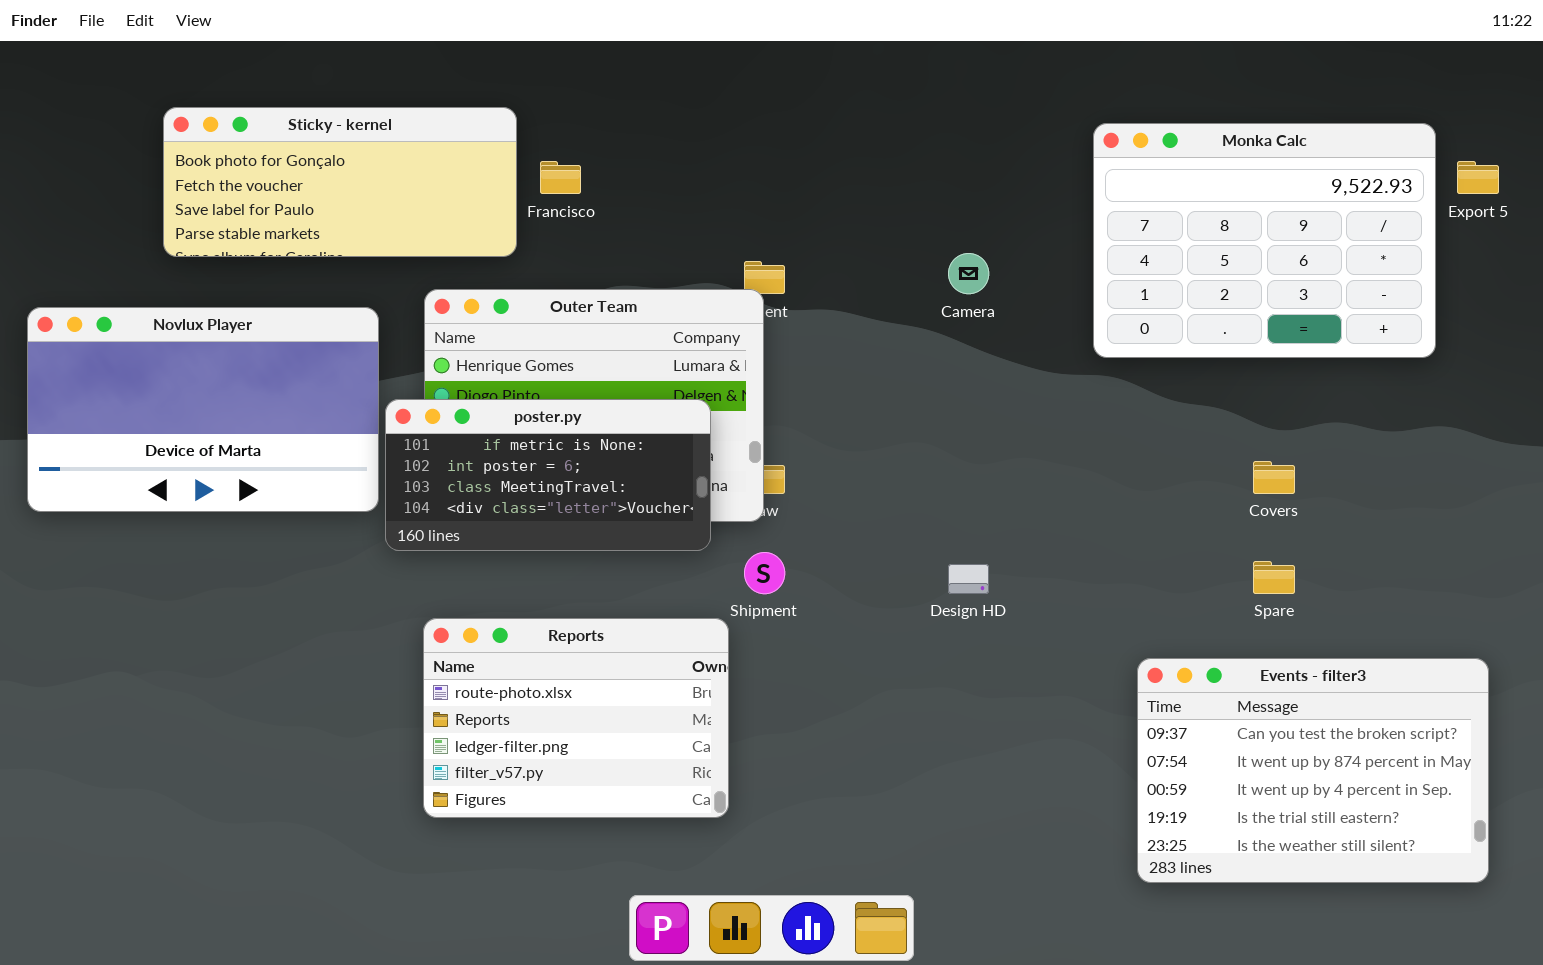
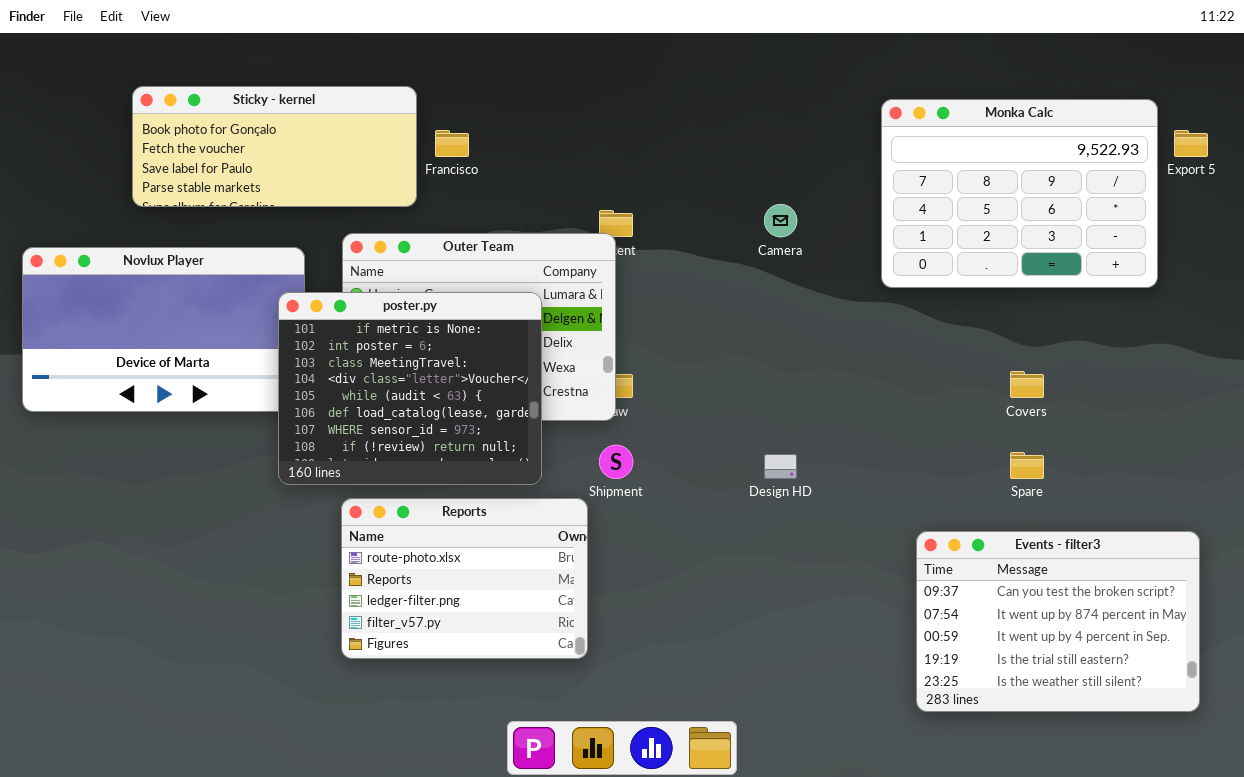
poster.py: [385,399,711,551] -> [278,292,542,485], moved, resized

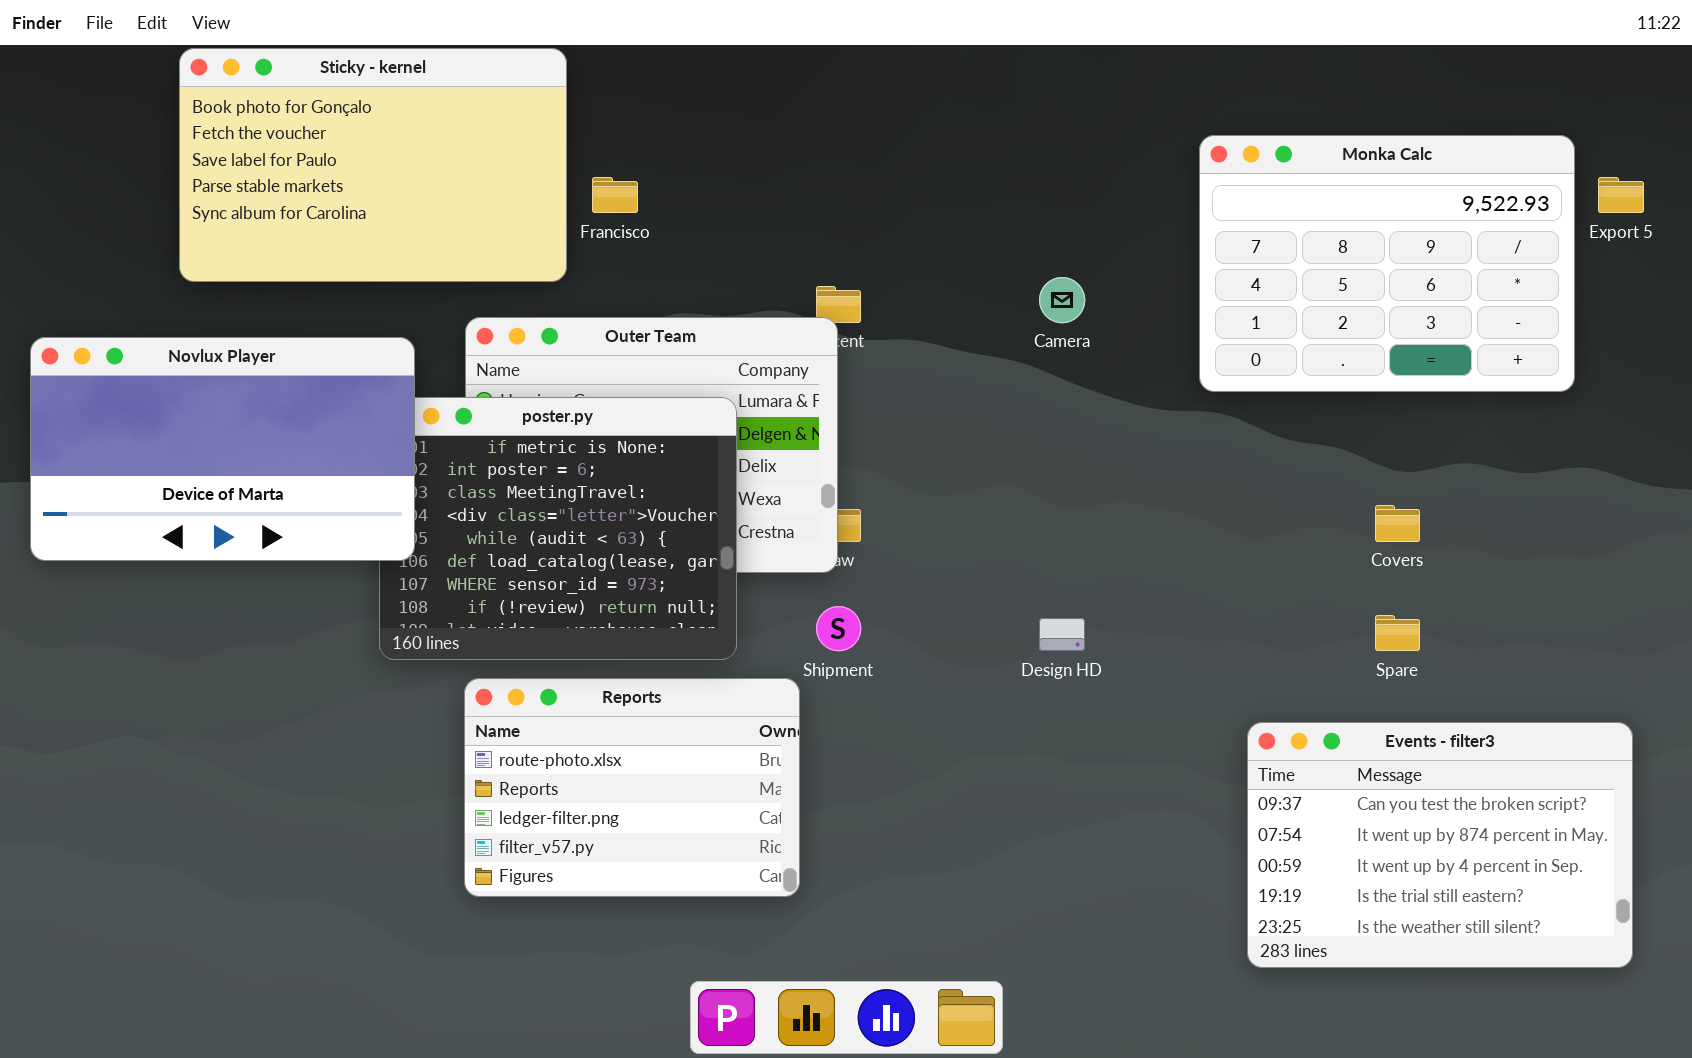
Sticky - kernel: [132,86,417,207] -> [179,48,567,282], resized
Novlux Player: [22,247,305,412] -> [30,337,415,561], raised

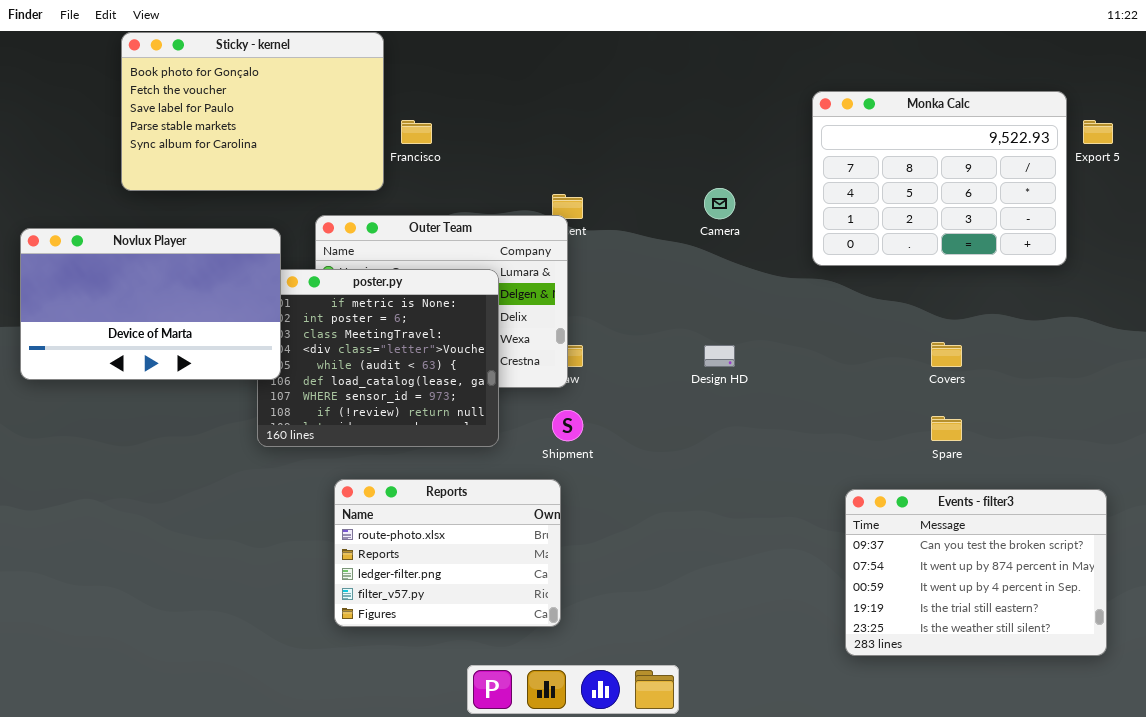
Design HD: [1039,618,1085,651] -> [704,345,735,367], moved
Reports: [464,678,800,897] -> [334,479,561,627], moved

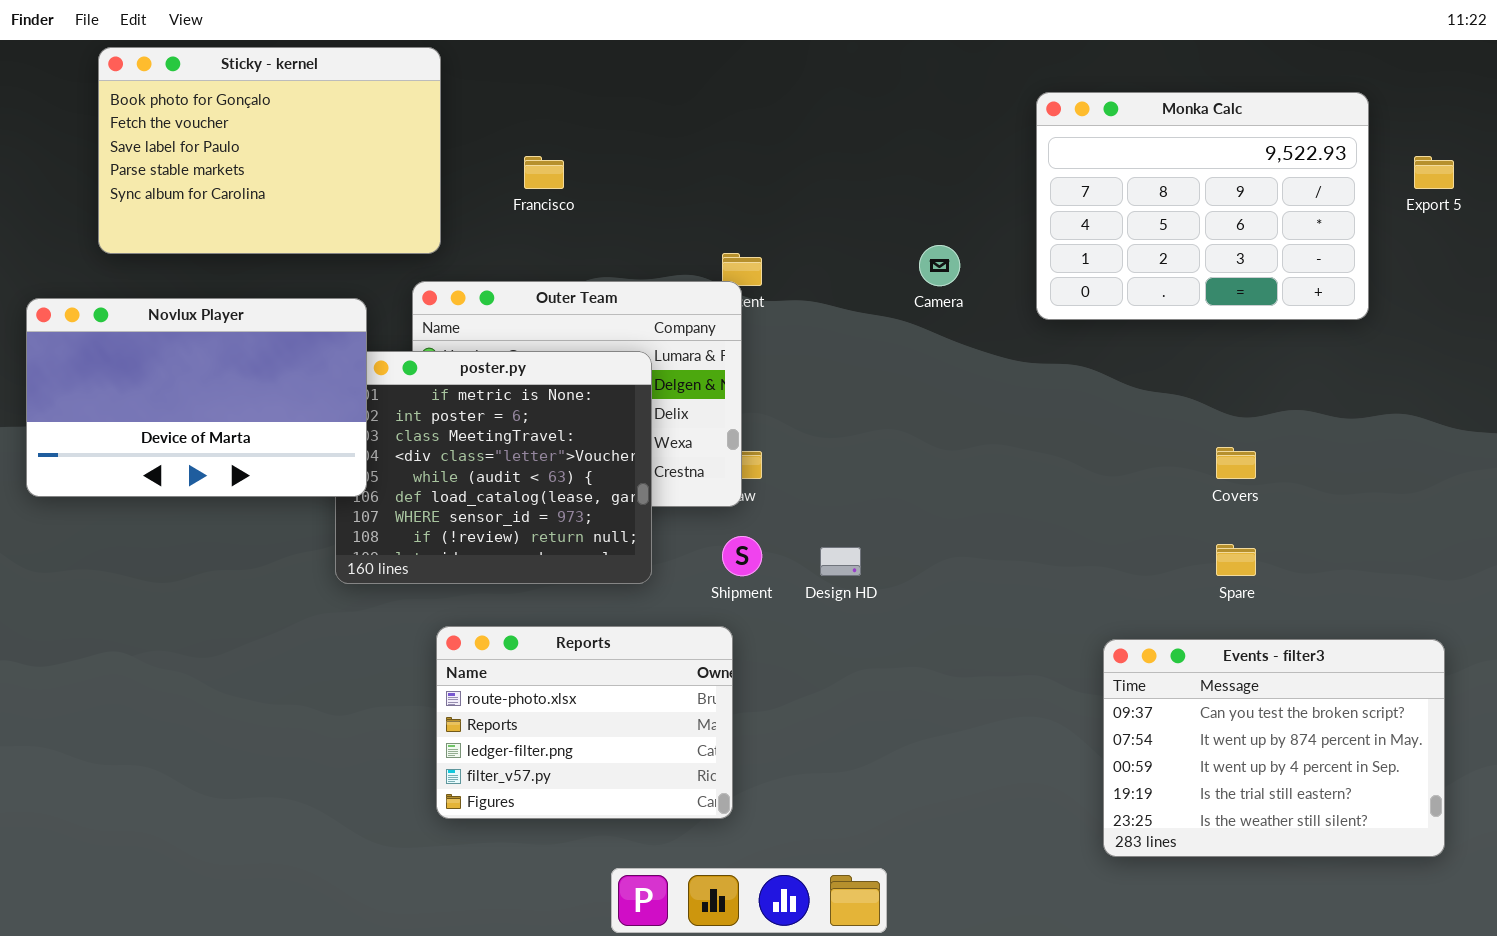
Sticky - kernel: [121,32,384,191] -> [98,47,441,254], moved
Monka Calc: [812,91,1067,266] -> [1036,92,1369,320], moved
Design HD: [704,345,735,367] -> [820,547,861,576], moved

